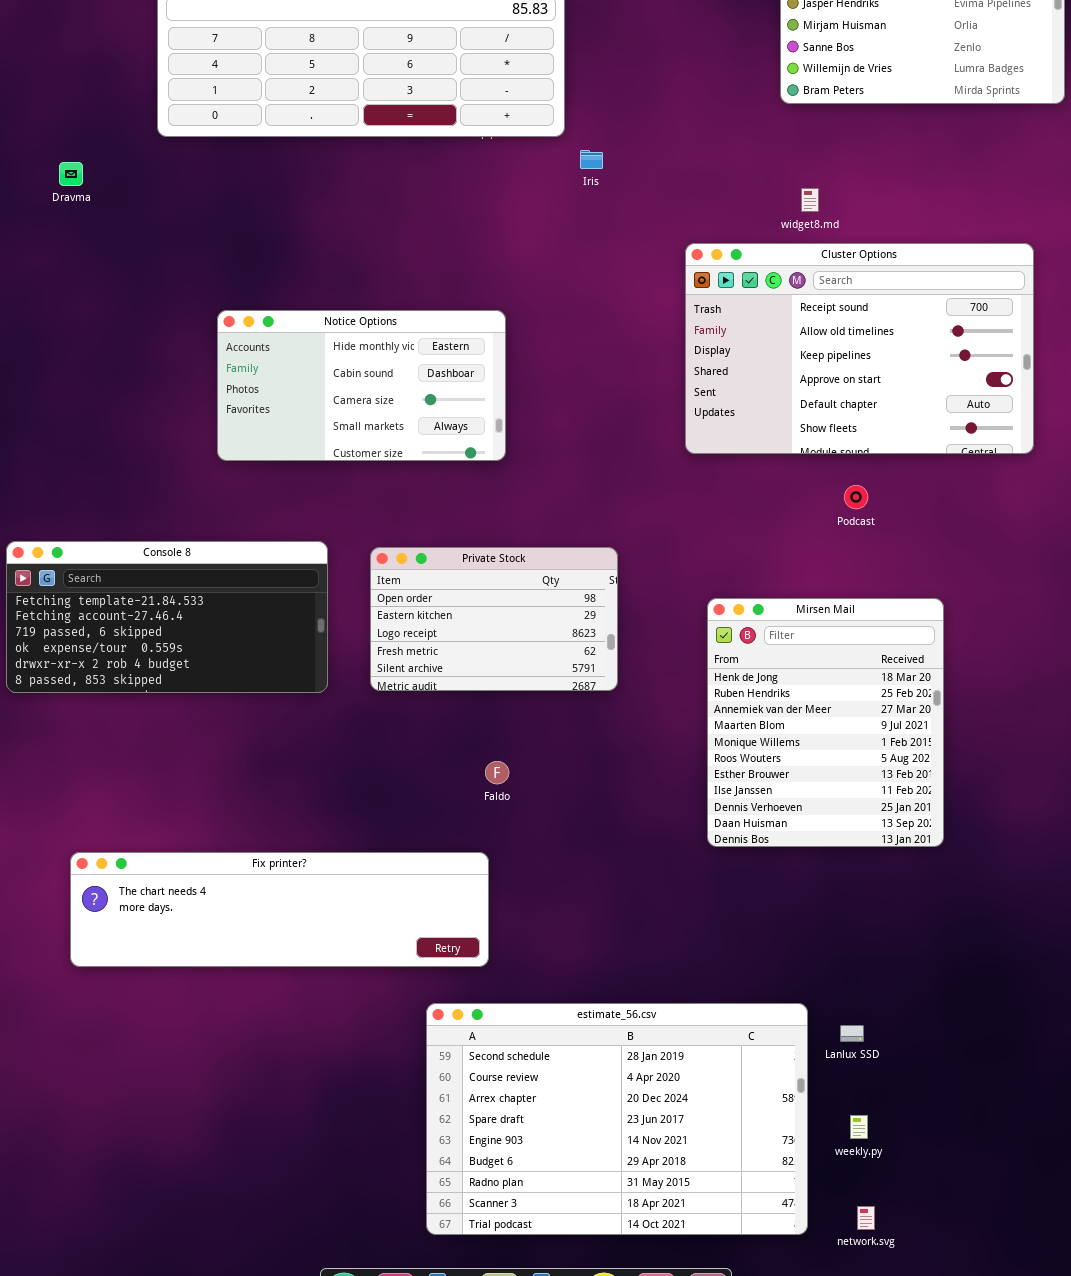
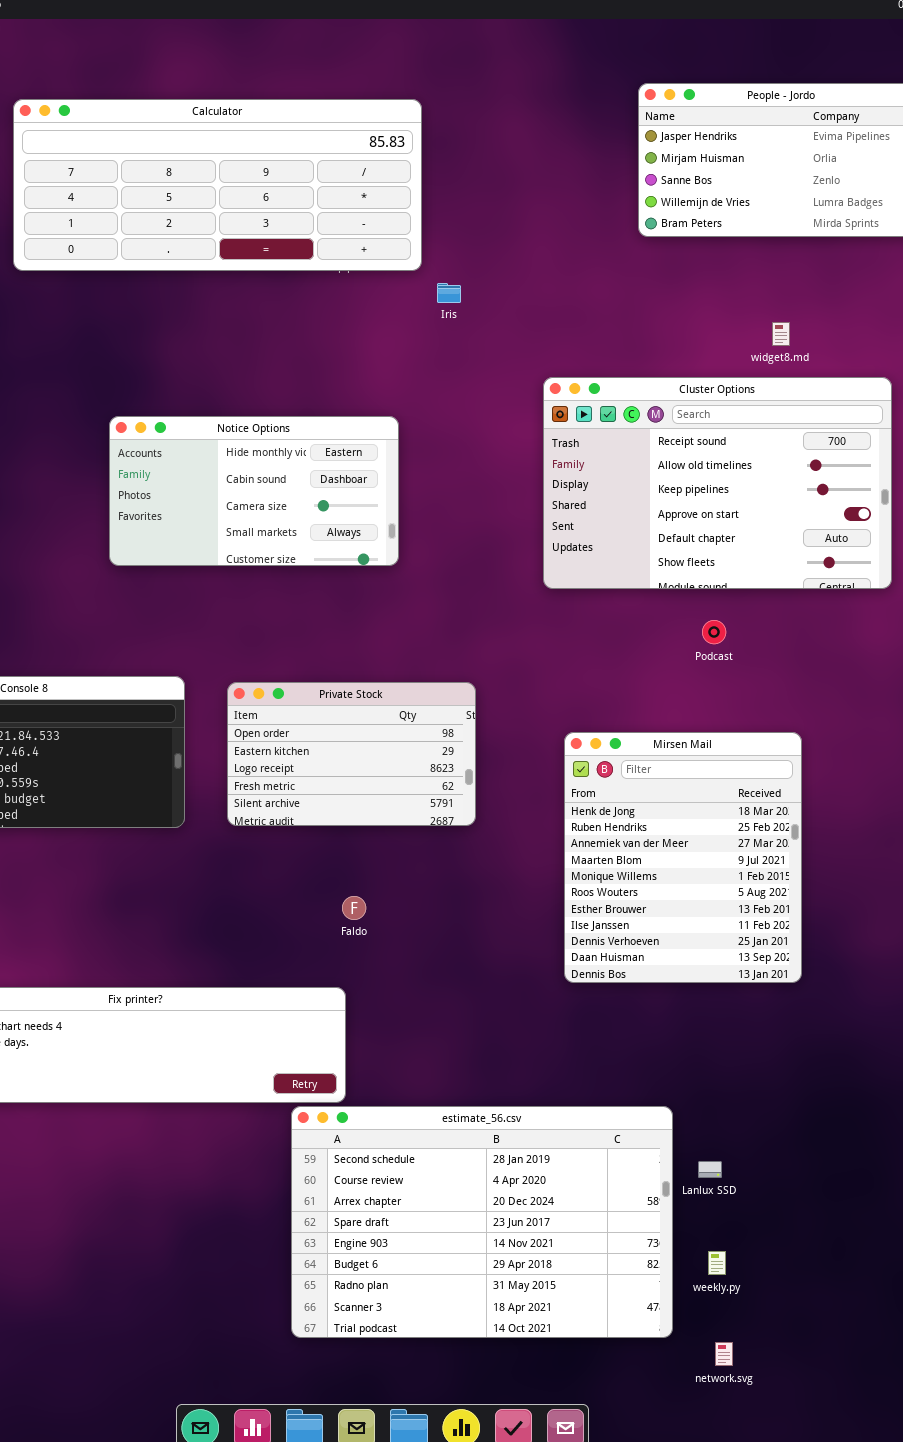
widget8.md: [801,188,819,212] -> [772,322,790,346], moved
Notice Options: [217,310,506,461] -> [109,416,399,566], moved
estimate_56.csv: [426,1003,808,1235] -> [291,1106,673,1338], moved

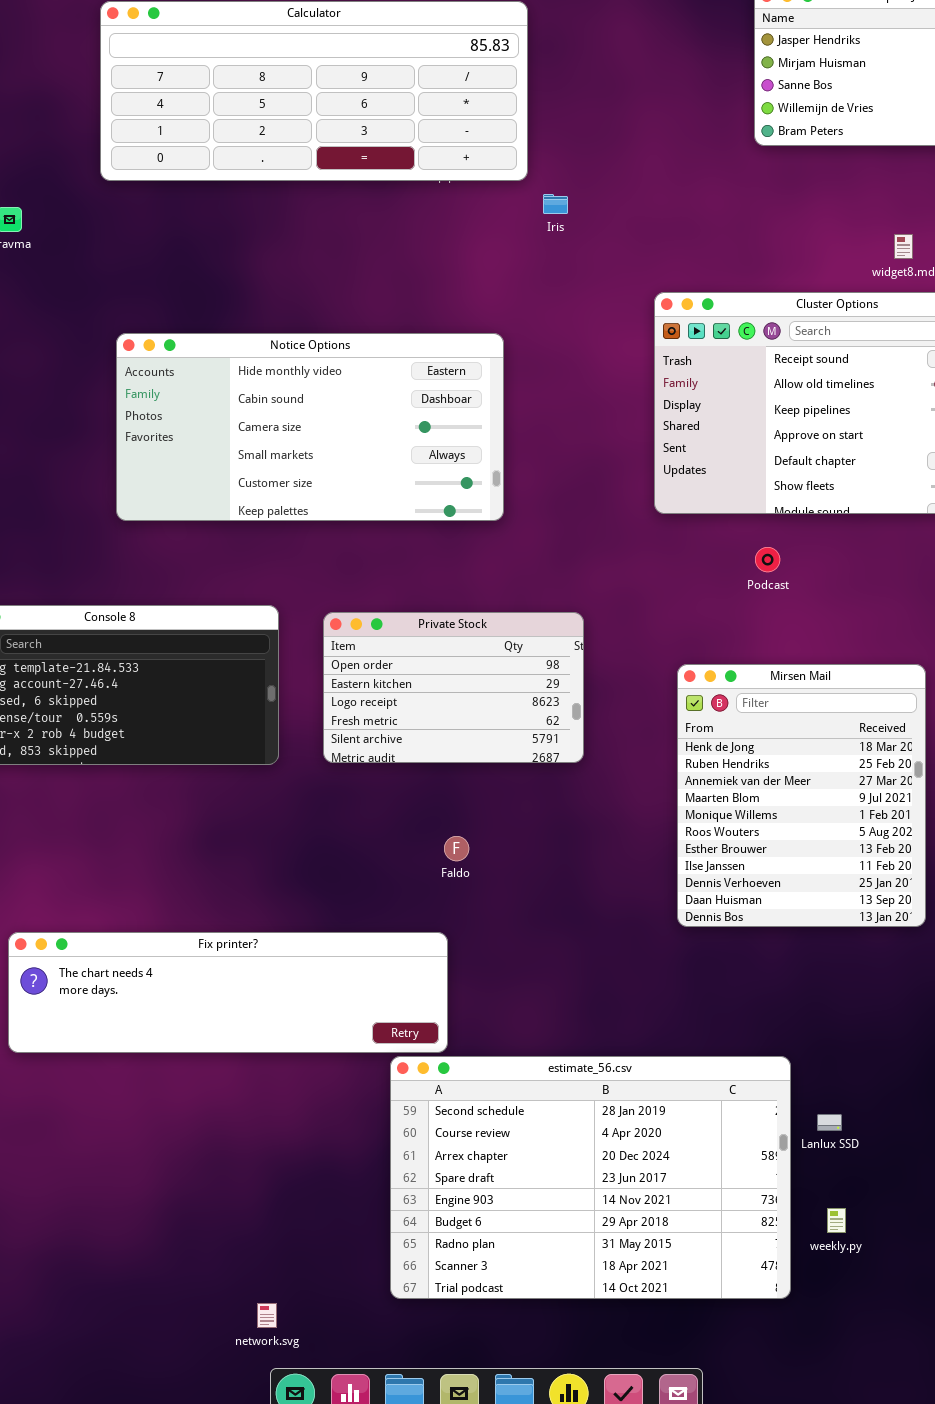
Notice Options: [109,416,399,566] -> [116,333,504,521], resized
Podcast: [702,620,726,644] -> [755,547,780,572], moved
network.svg: [715,1342,733,1366] -> [257,1303,277,1328], moved

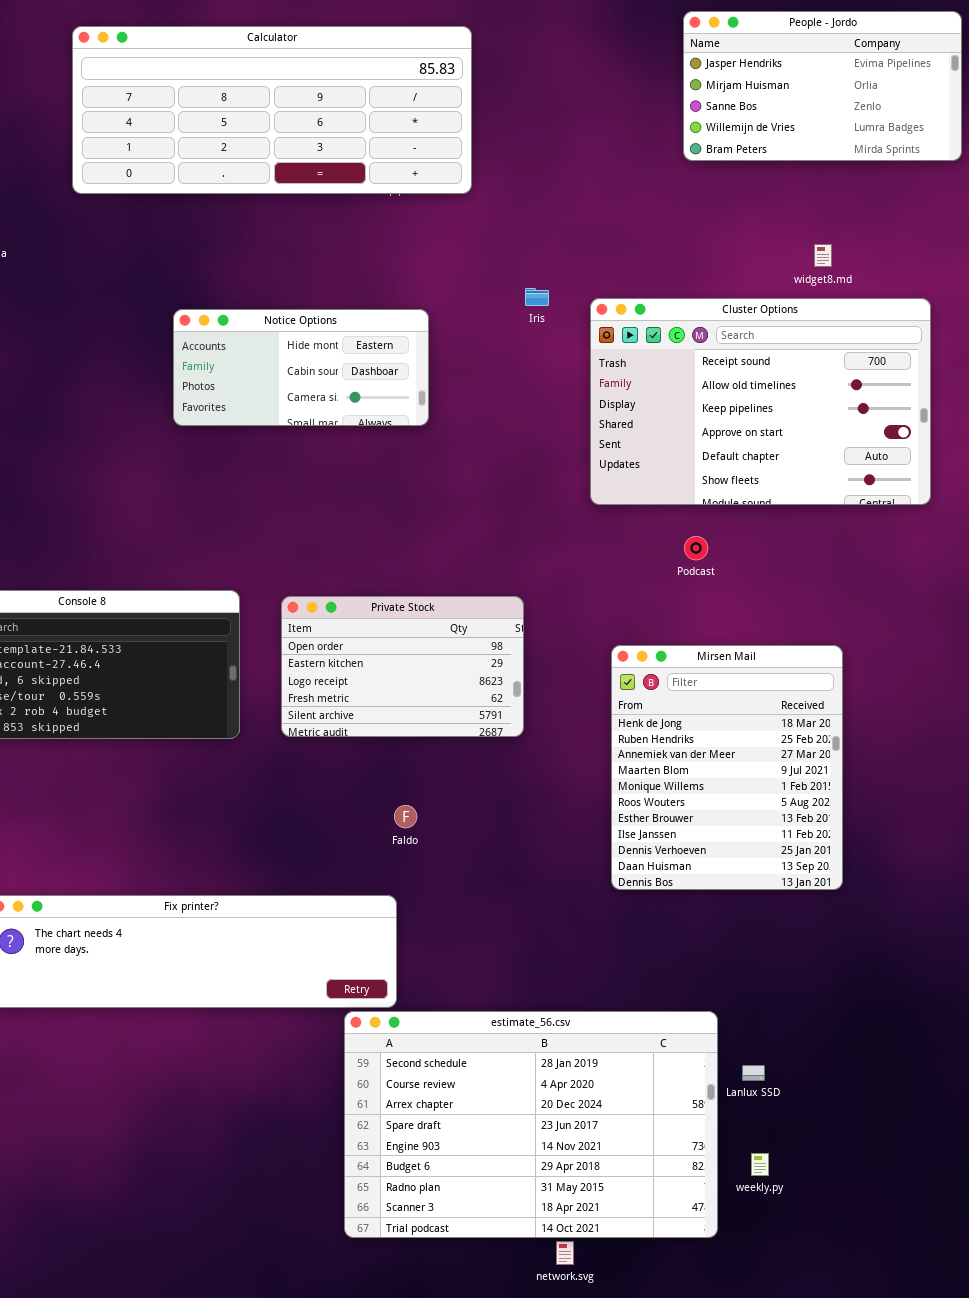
Iris: [543,194,568,214] -> [525,288,549,306], moved
Notice Options: [116,333,504,521] -> [173,309,429,426], moved, resized
network.svg: [257,1303,277,1328] -> [556,1241,574,1265], moved

